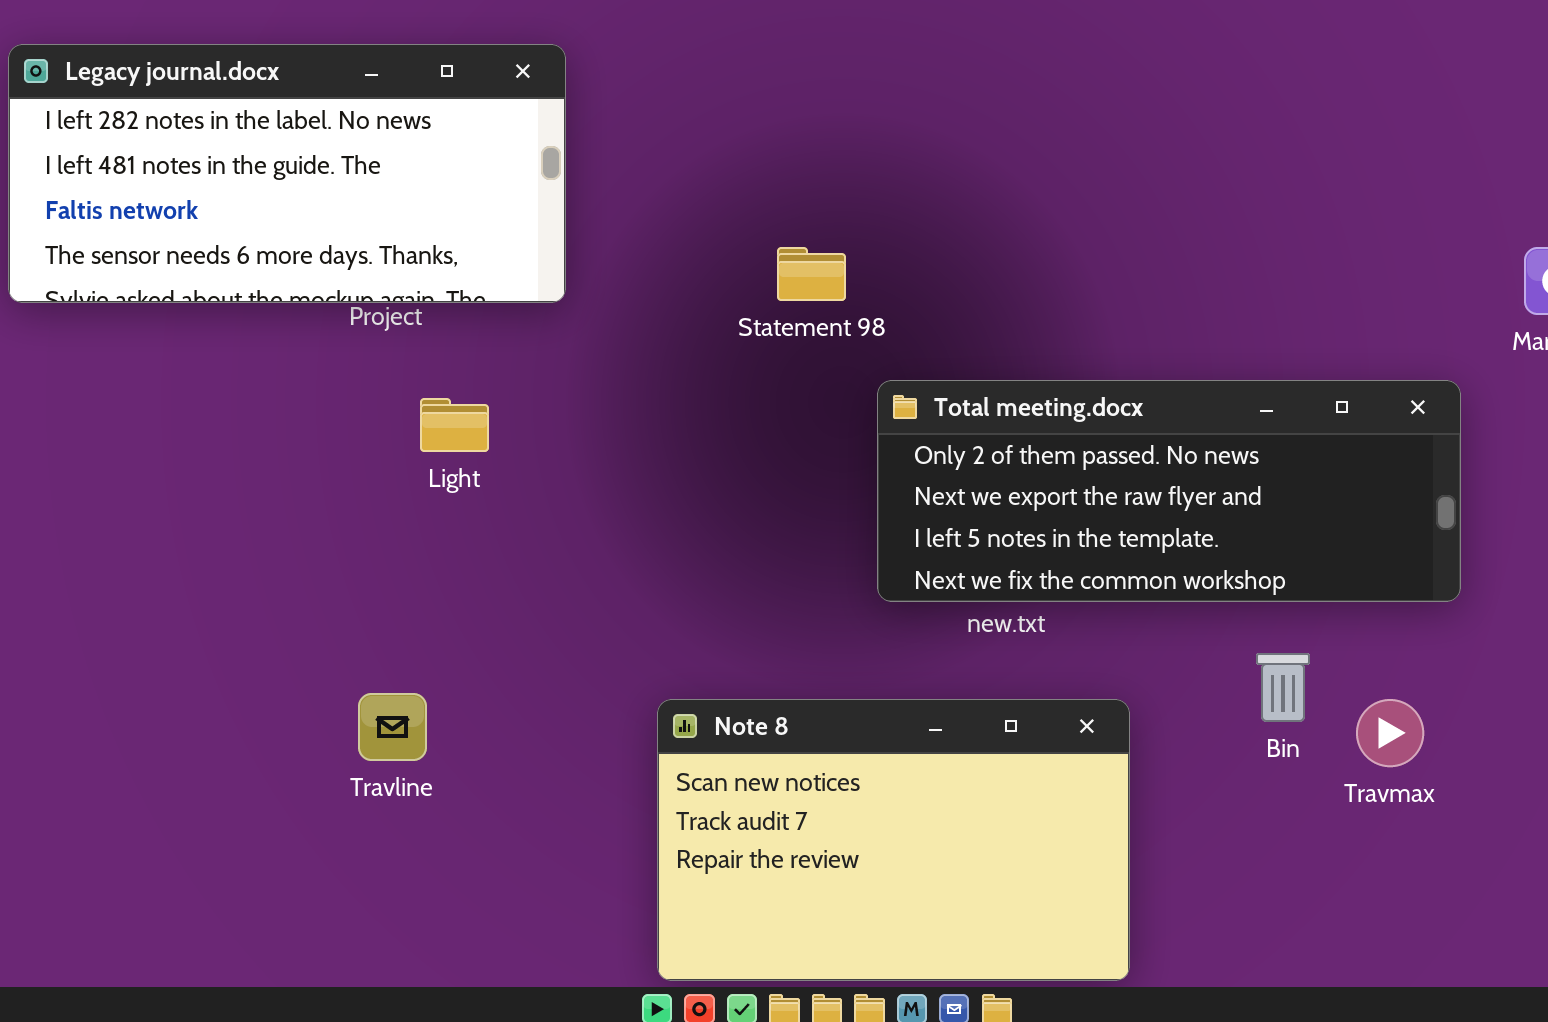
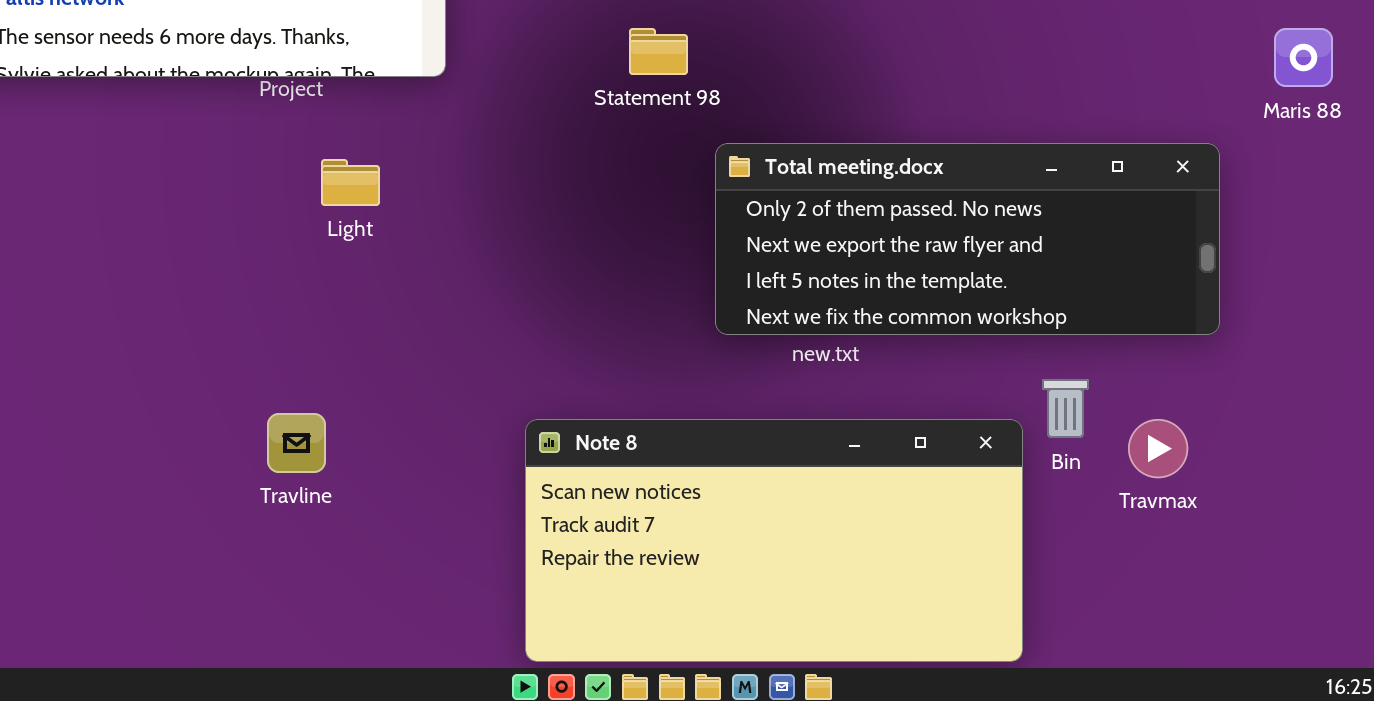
Note 8: [657,699,1130,981] -> [525,419,1023,662], resized

